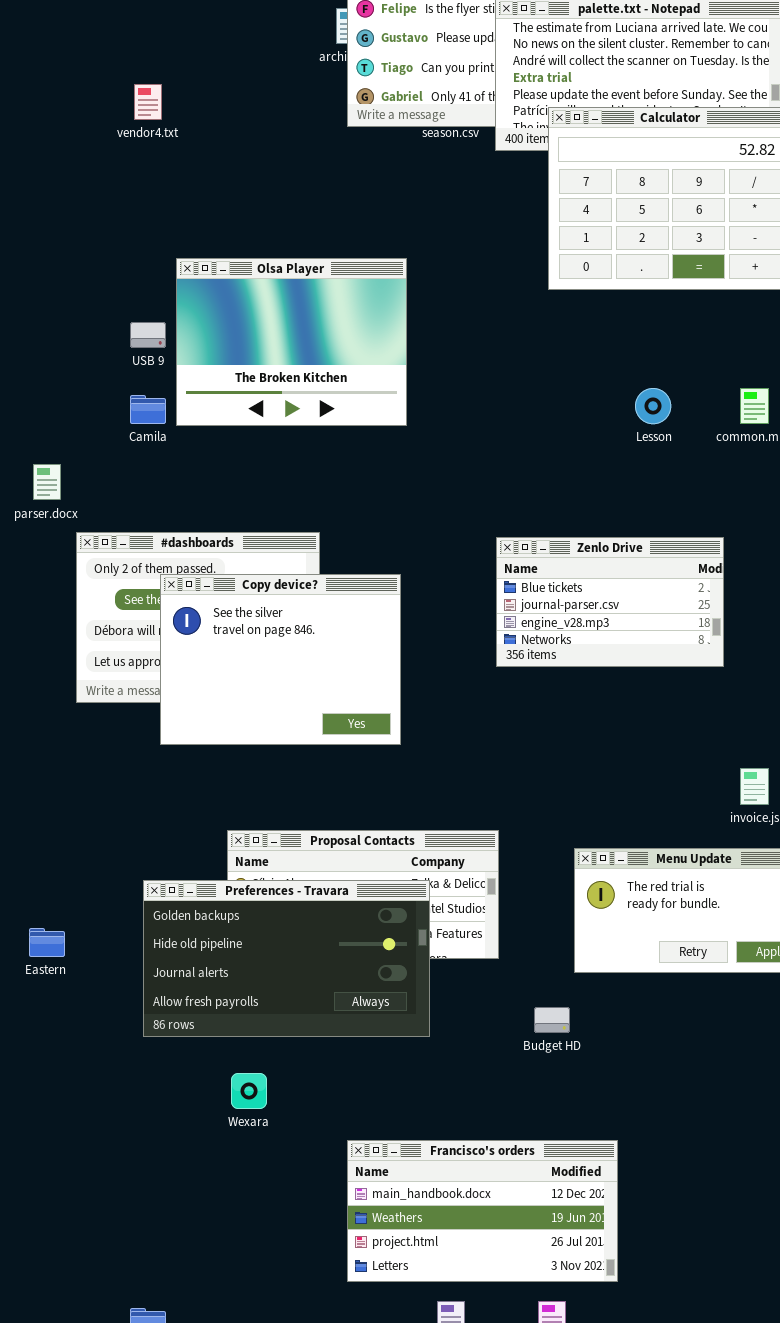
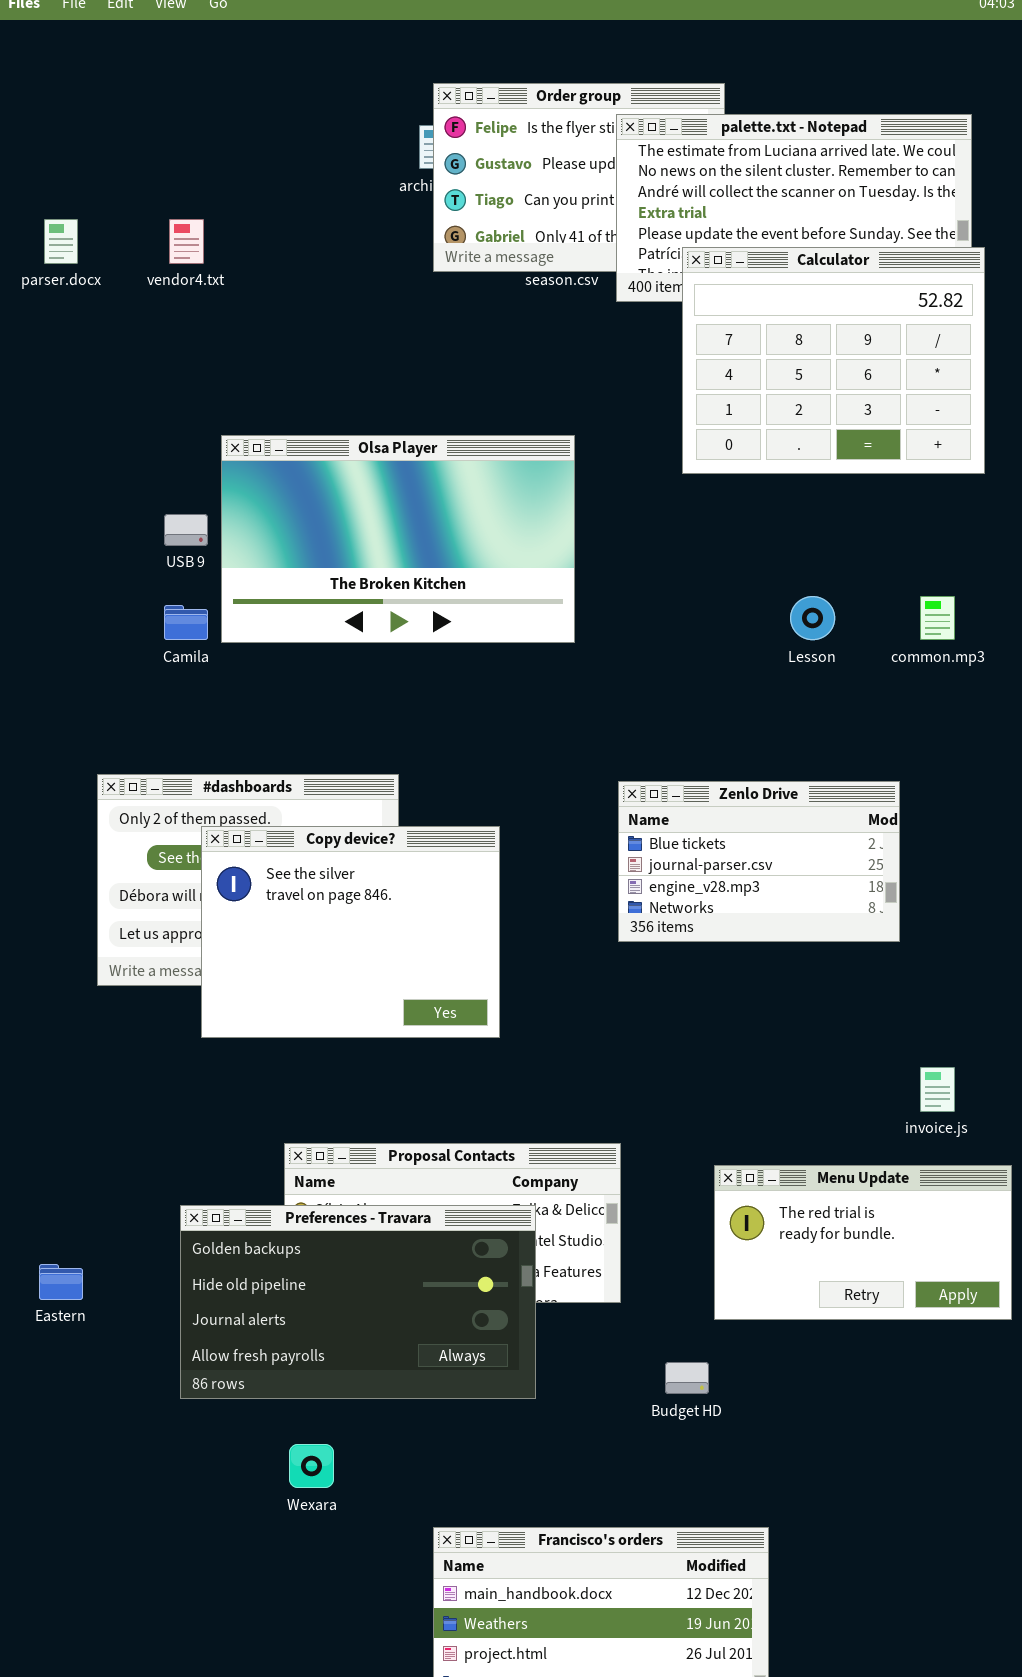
Olsa Player: [176,258,407,426] -> [221,435,575,643], resized
parser.docx: [33,464,61,500] -> [44,219,78,264], moved

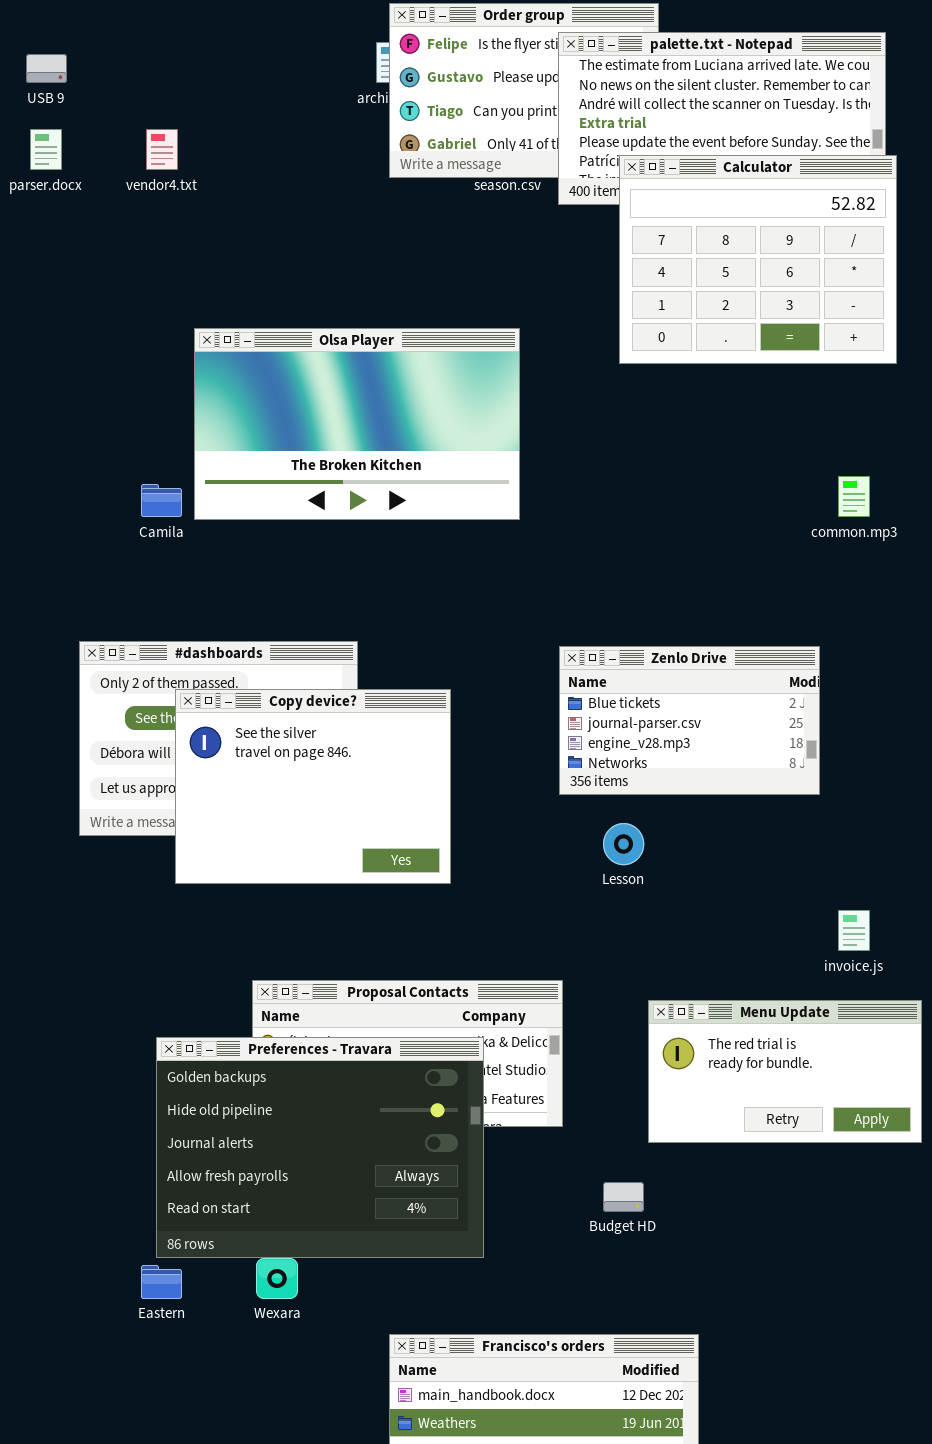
USB 9: [164,514,208,546] -> [26,54,67,83], moved
Lesson: [790,596,835,640] -> [603,823,644,865], moved
Preferences - Travara: [180,1205,536,1399] -> [156,1037,484,1258], resized
Eastern: [39,1264,83,1300] -> [141,1265,182,1299], moved

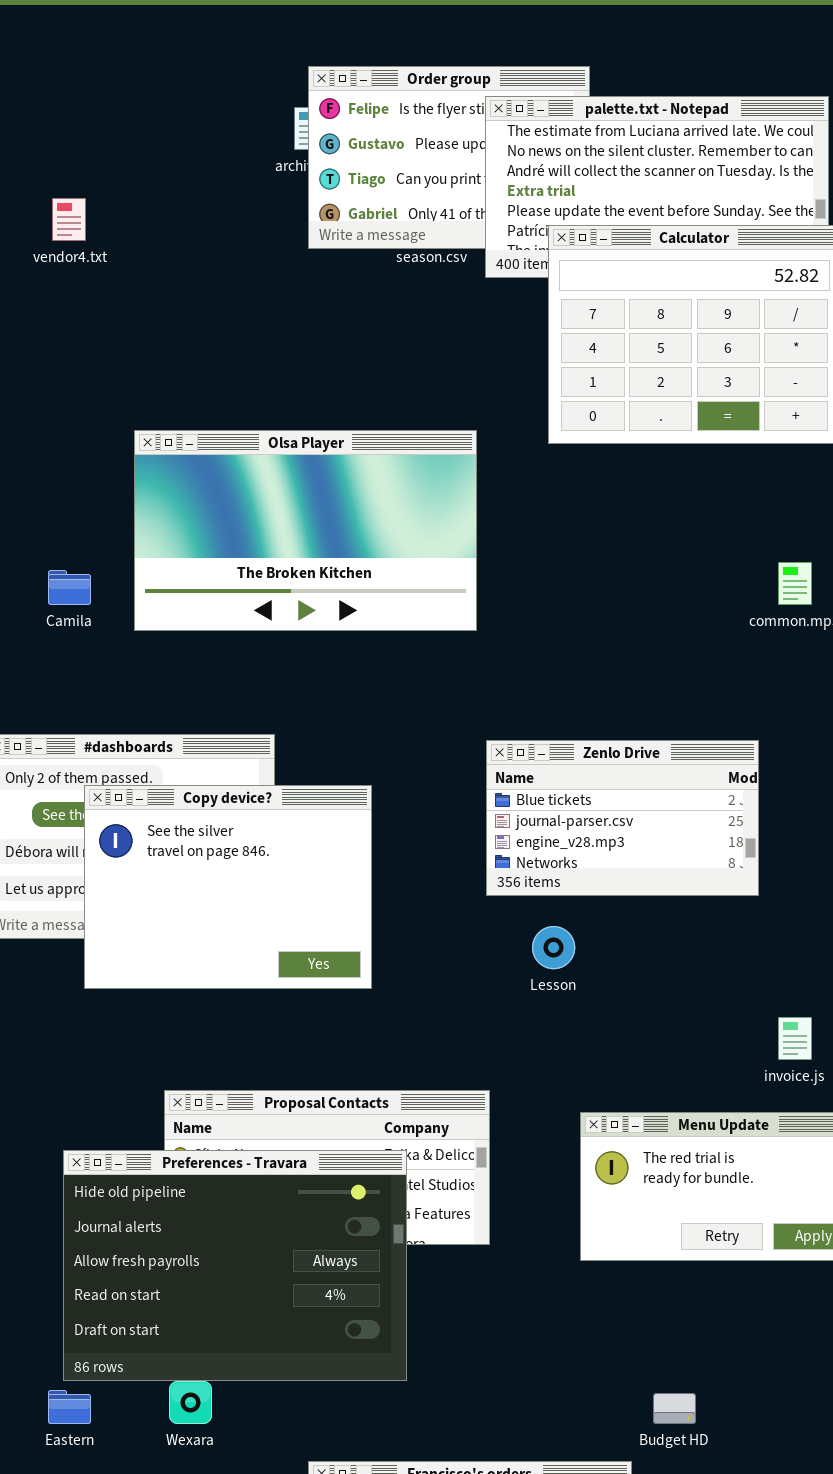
Olsa Player: [194,328,520,520] -> [134,430,477,631], moved
Preferences - Travara: [156,1037,484,1258] -> [63,1150,407,1381], scrolled down 1 row
Budget HD: [603,1182,644,1212] -> [653,1393,696,1424], moved

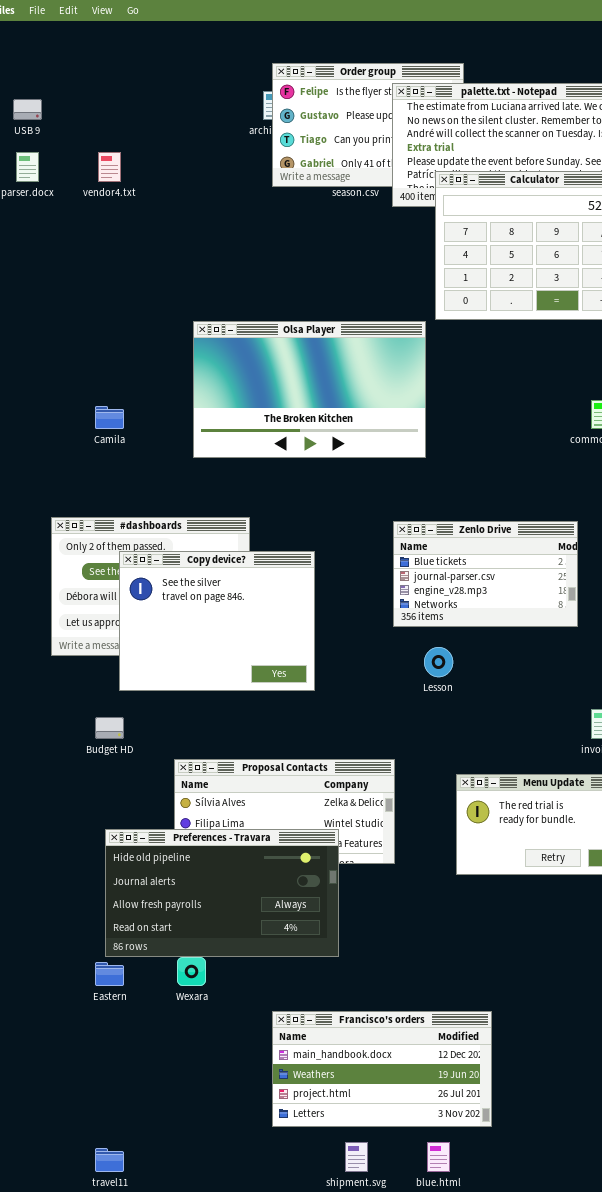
Olsa Player: [134,430,477,631] -> [193,321,426,458], moved
Preferences - Travara: [63,1150,407,1381] -> [105,829,339,957], resized
Budget HD: [653,1393,696,1424] -> [95,717,124,739], moved

